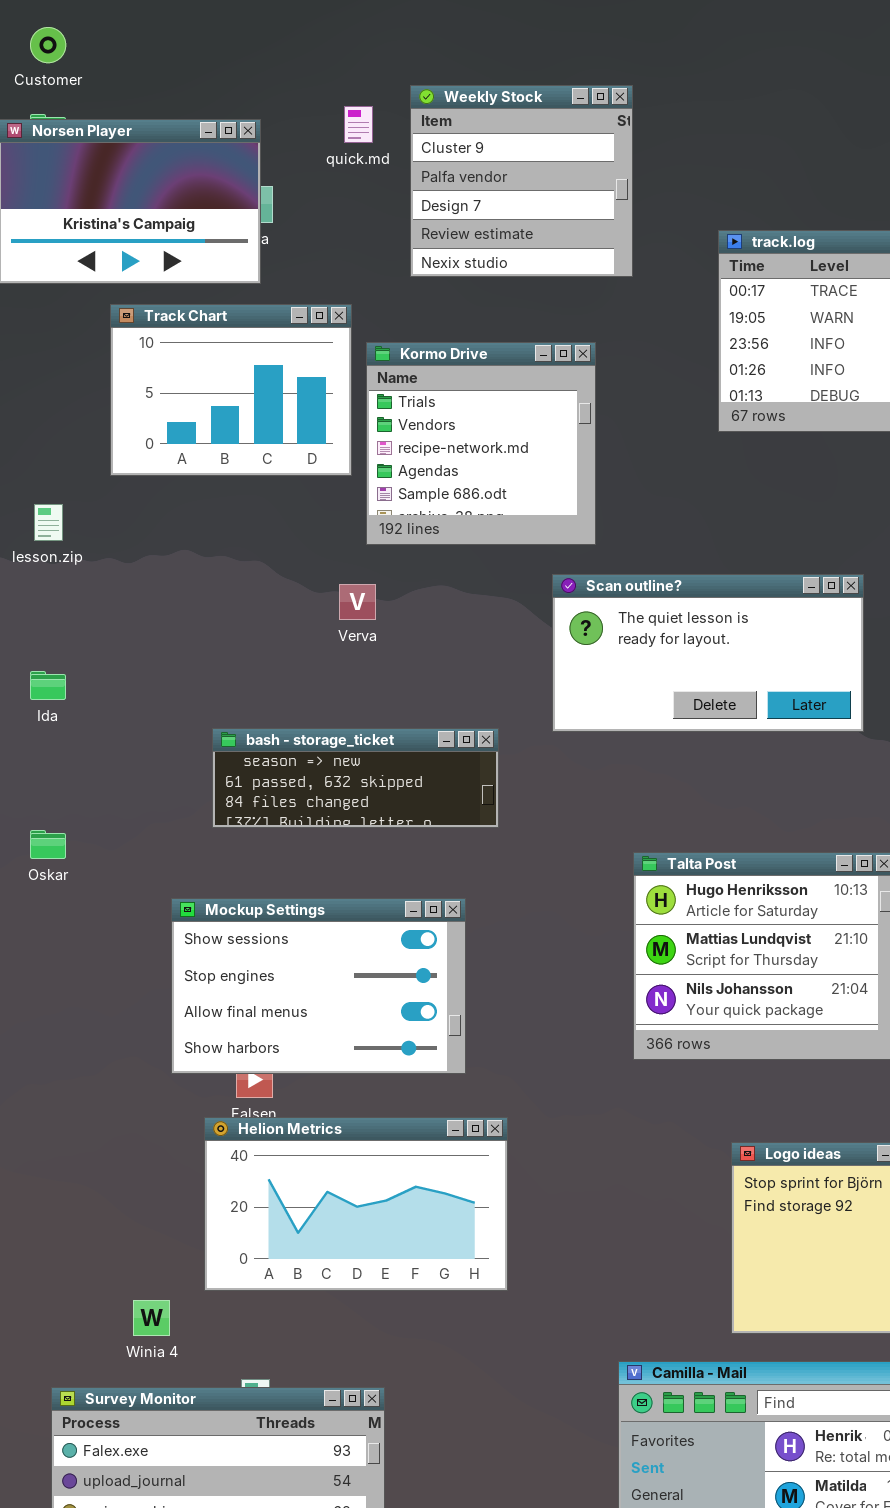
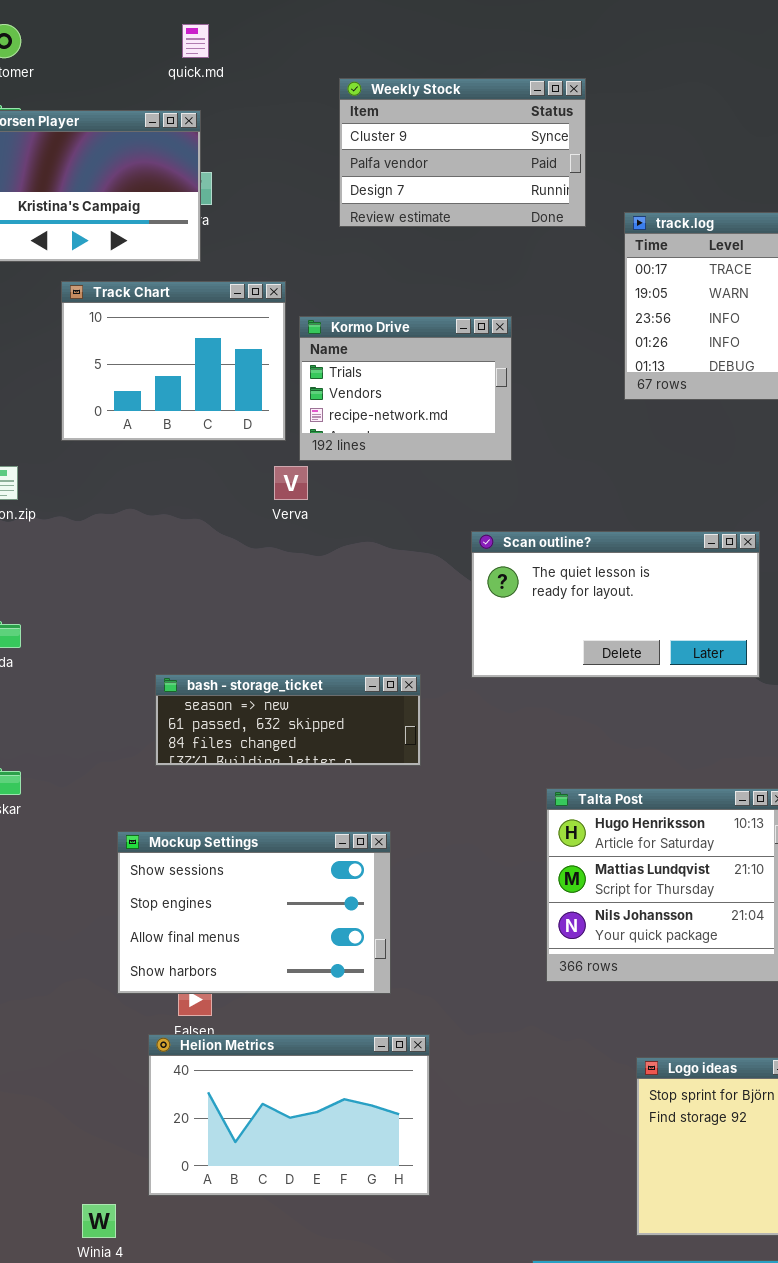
Weekly Stock: [410,85,633,277] -> [339,78,586,227], resized
quick.md: [344,106,373,143] -> [182,24,209,58], moved
Kormo Drive: [366,342,596,545] -> [299,316,512,461], resized
Verva: [339,584,376,620] -> [274,466,308,500], moved

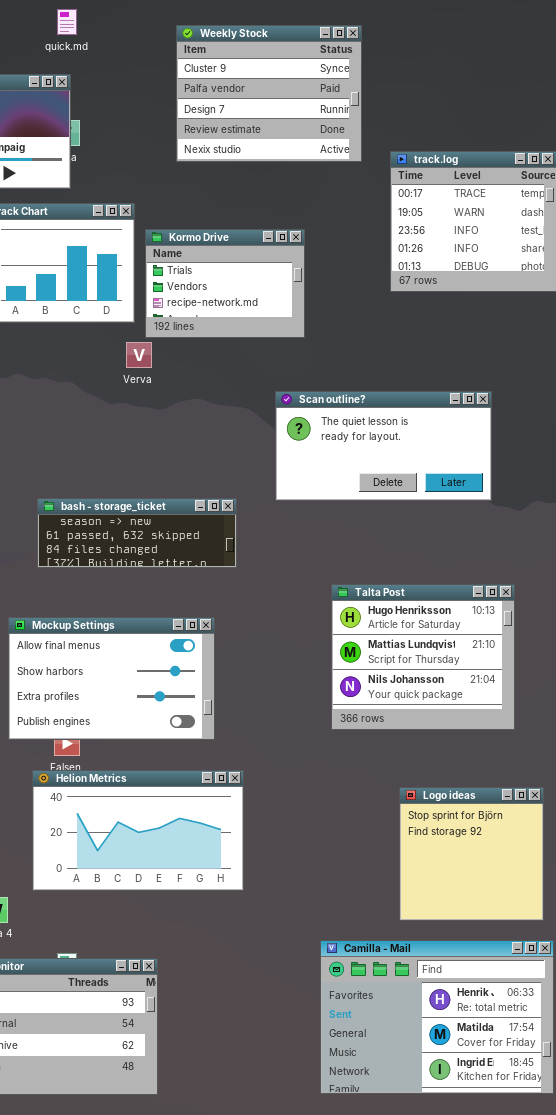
Weekly Stock: [339,78,586,227] -> [176,25,362,162], resized
Mockup Settings: [117,831,391,994] -> [8,617,215,740], scrolled down 2 rows

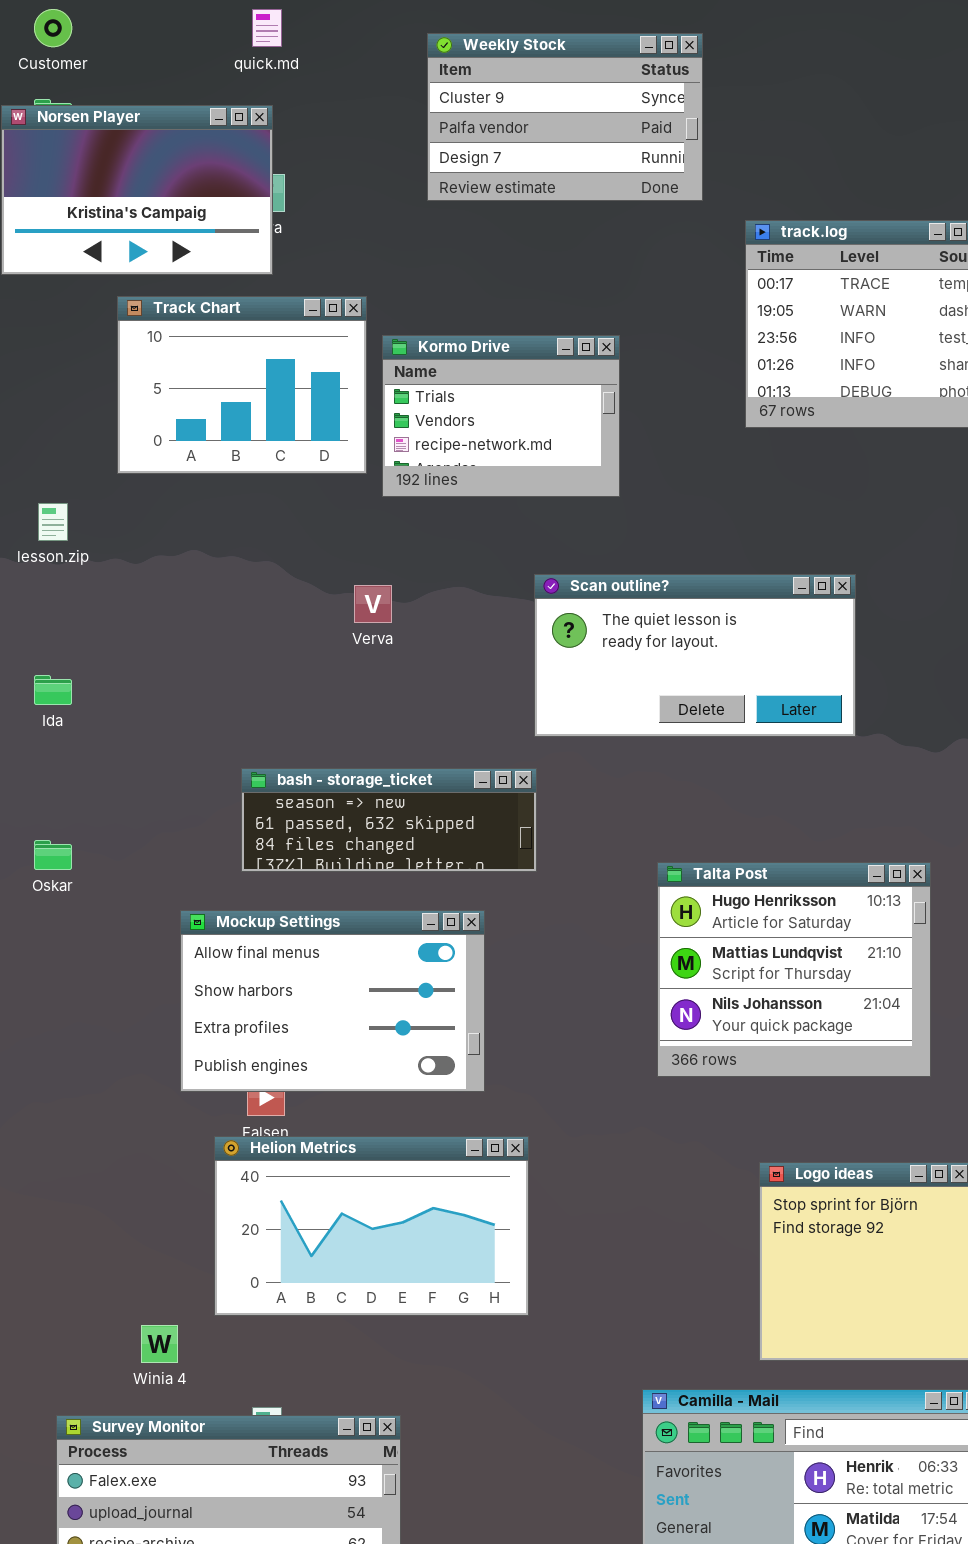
Weekly Stock: [176,25,362,162] -> [427,33,703,201], resized
Verva: [126,342,152,368] -> [354,585,392,623], moved
Scan outline?: [275,391,492,501] -> [534,574,856,737], moved
bash - storage_ticket: [37,498,237,568] -> [241,768,537,872], moved

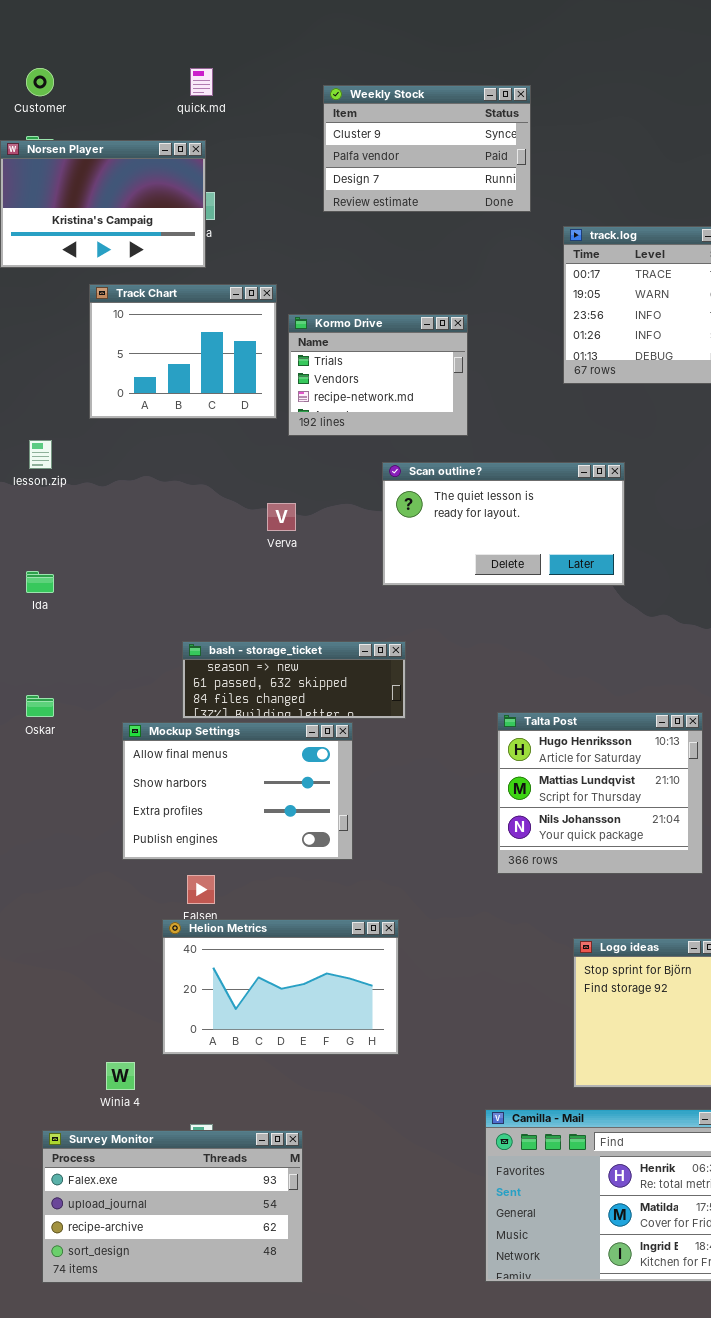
Scan outline?: [534,574,856,737] -> [382,462,625,586], moved
Mockup Settings: [180,910,485,1092] -> [122,722,353,860], moved

